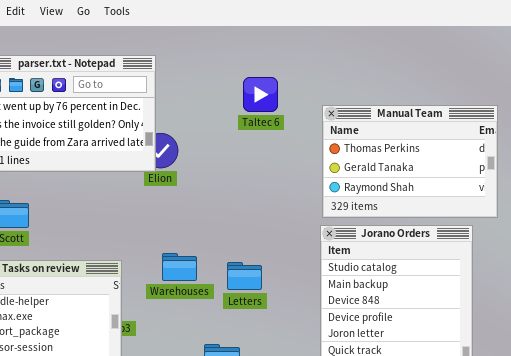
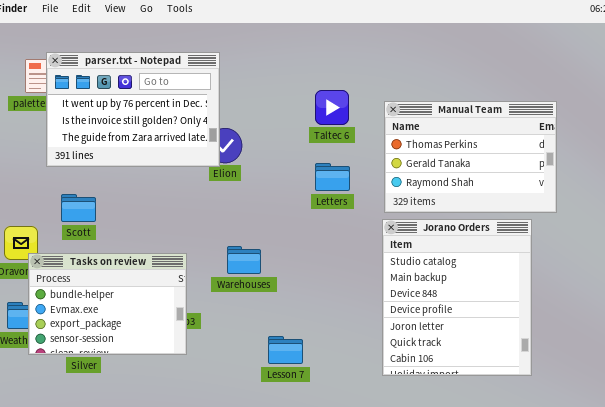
Taltec 6: [243,77,278,112] -> [315,90,349,125], moved
Letters: [227,262,262,290] -> [315,163,350,191], moved

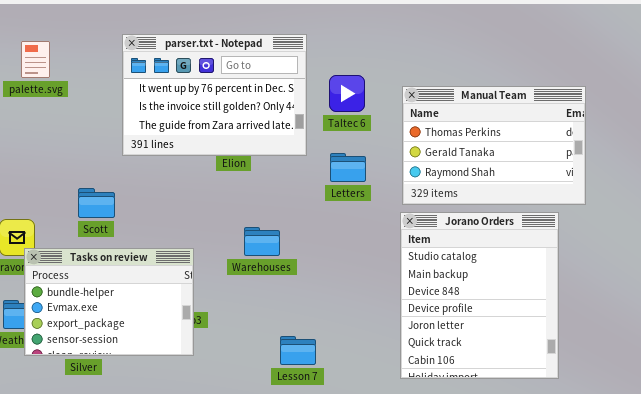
parser.txt - Notepad: [46,52,220,167] -> [122,34,307,156], moved
Scott: [61,194,96,222] -> [78,188,115,218], moved
Warehouses: [227,246,261,274] -> [244,227,280,256], moved

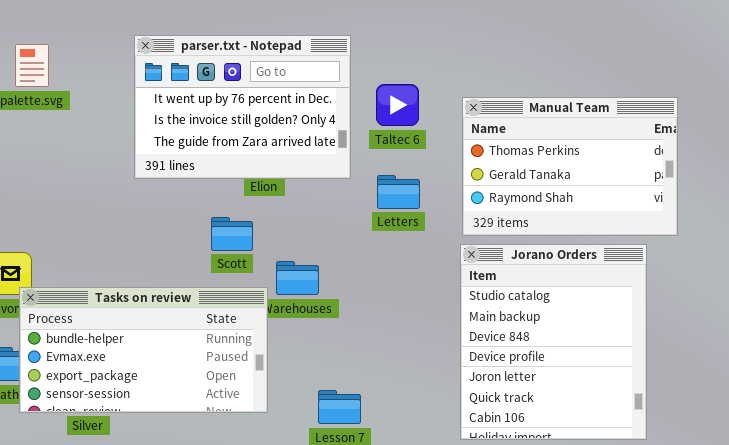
Scott: [78,188,115,218] -> [211,217,253,251], moved
Tasks on review: [24,248,194,356] -> [19,287,268,413], resized

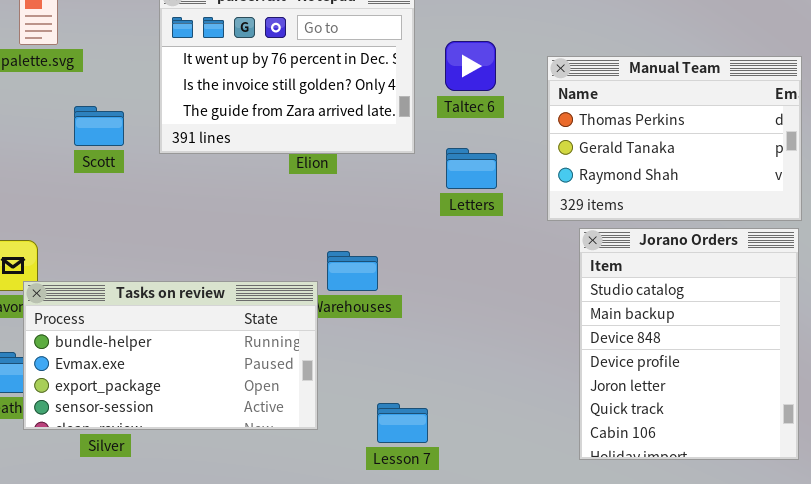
Scott: [211,217,253,251] -> [74,106,124,146], moved
Jorano Orders: [460,244,647,440] -> [579,228,799,460], moved

